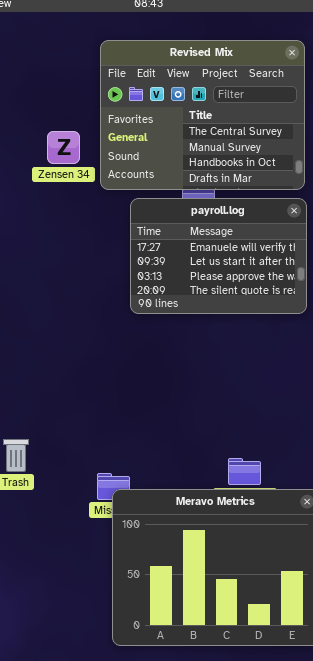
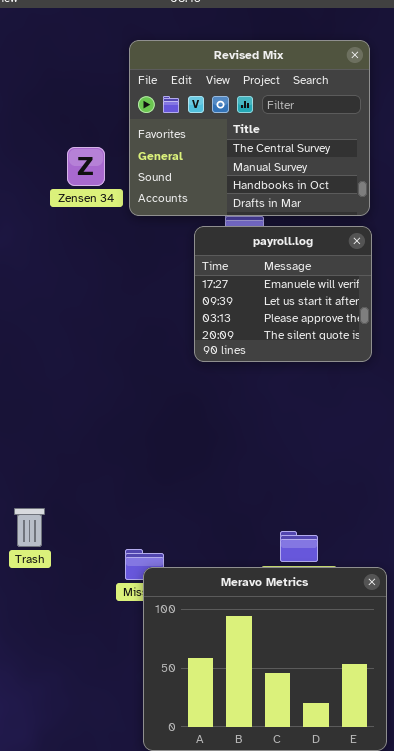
payroll.log: [130,198,307,314] -> [194,226,372,362], resized

